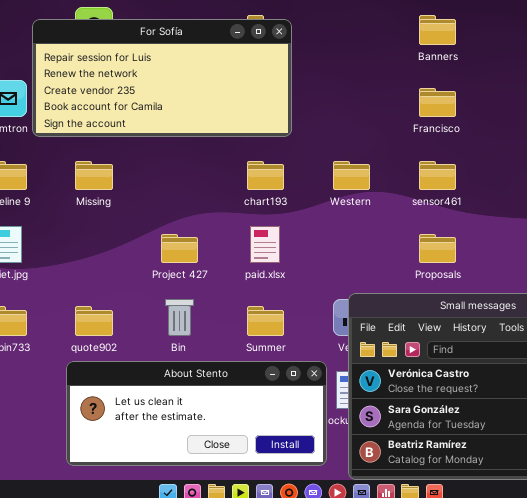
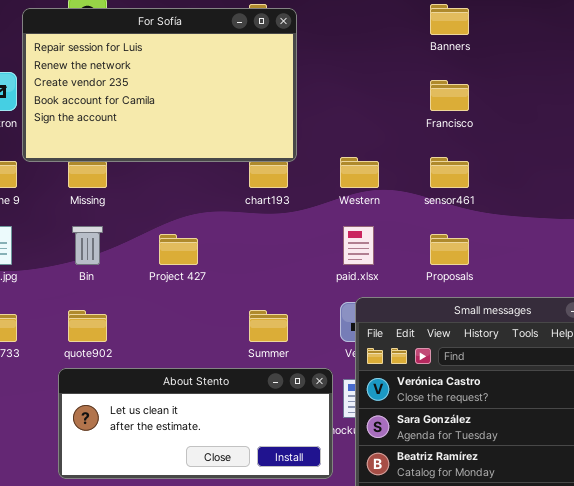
For Sofía: [32,19,292,137] -> [22,8,297,162], resized
paid.xlsx: [250,226,280,263] -> [343,226,374,265], moved
Bin: [165,299,194,336] -> [72,226,103,265], moved

